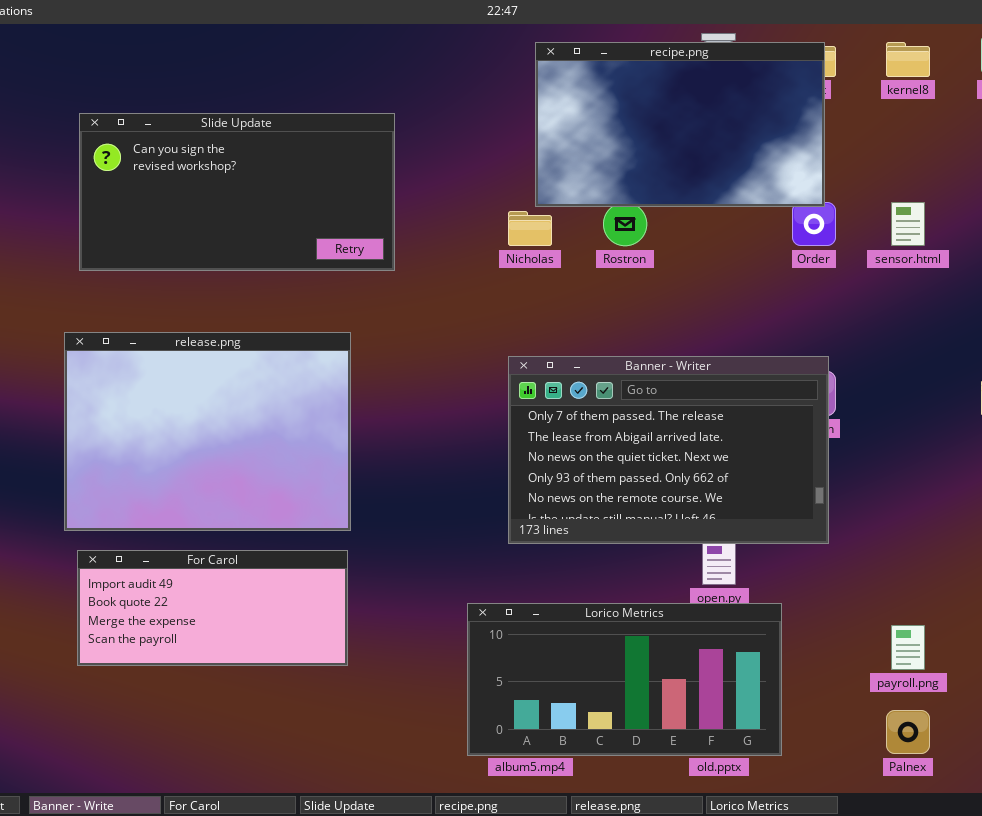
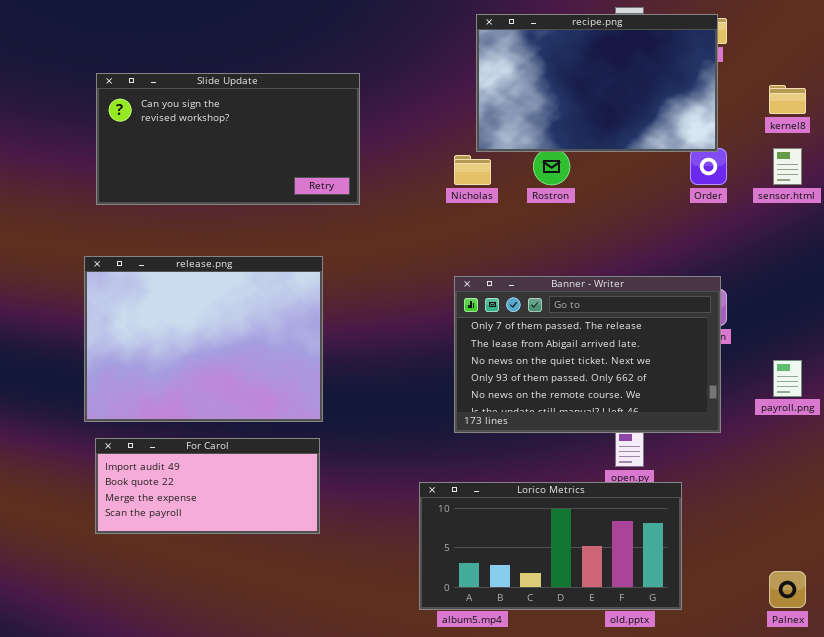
kernel8: [886,42,930,77] -> [769,85,806,114], moved
payroll.png: [891,625,925,670] -> [773,360,802,397], moved

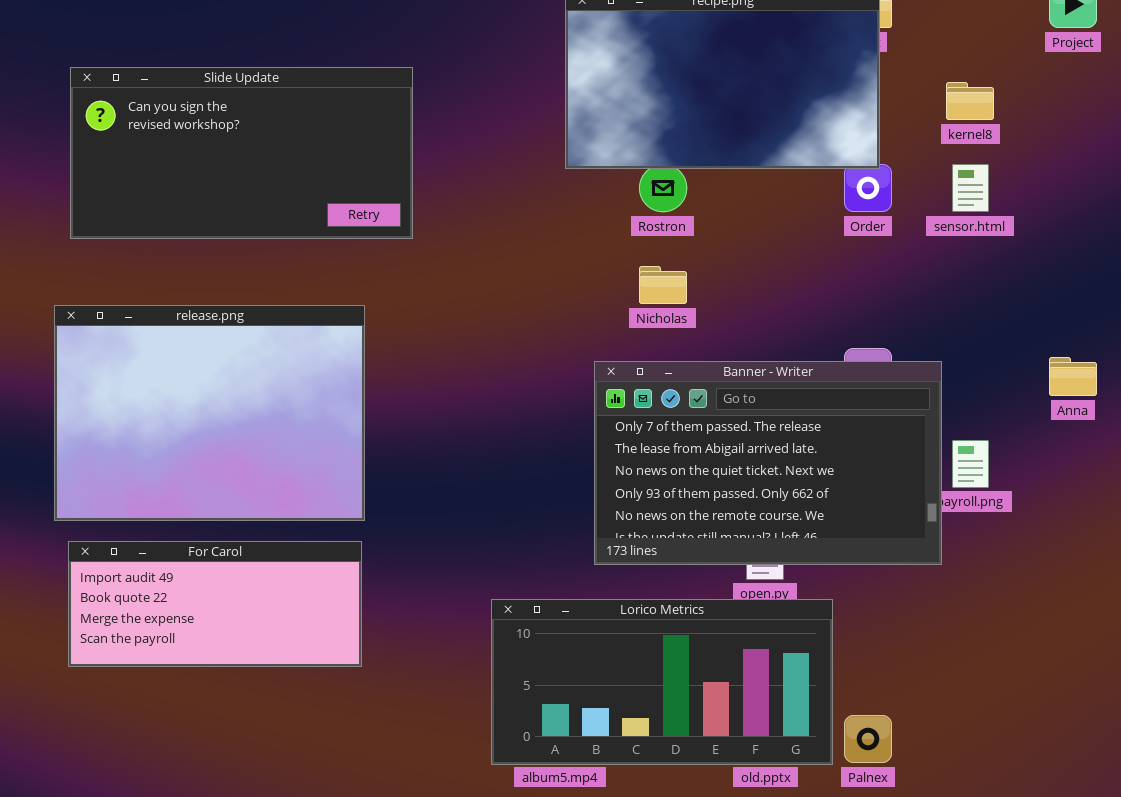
Nicholas: [454,155,491,185] -> [639,266,687,304], moved
Banner - Writer: [454,276,721,433] -> [594,361,942,565], moved
Palnex: [769,571,806,608] -> [844,715,892,763], moved

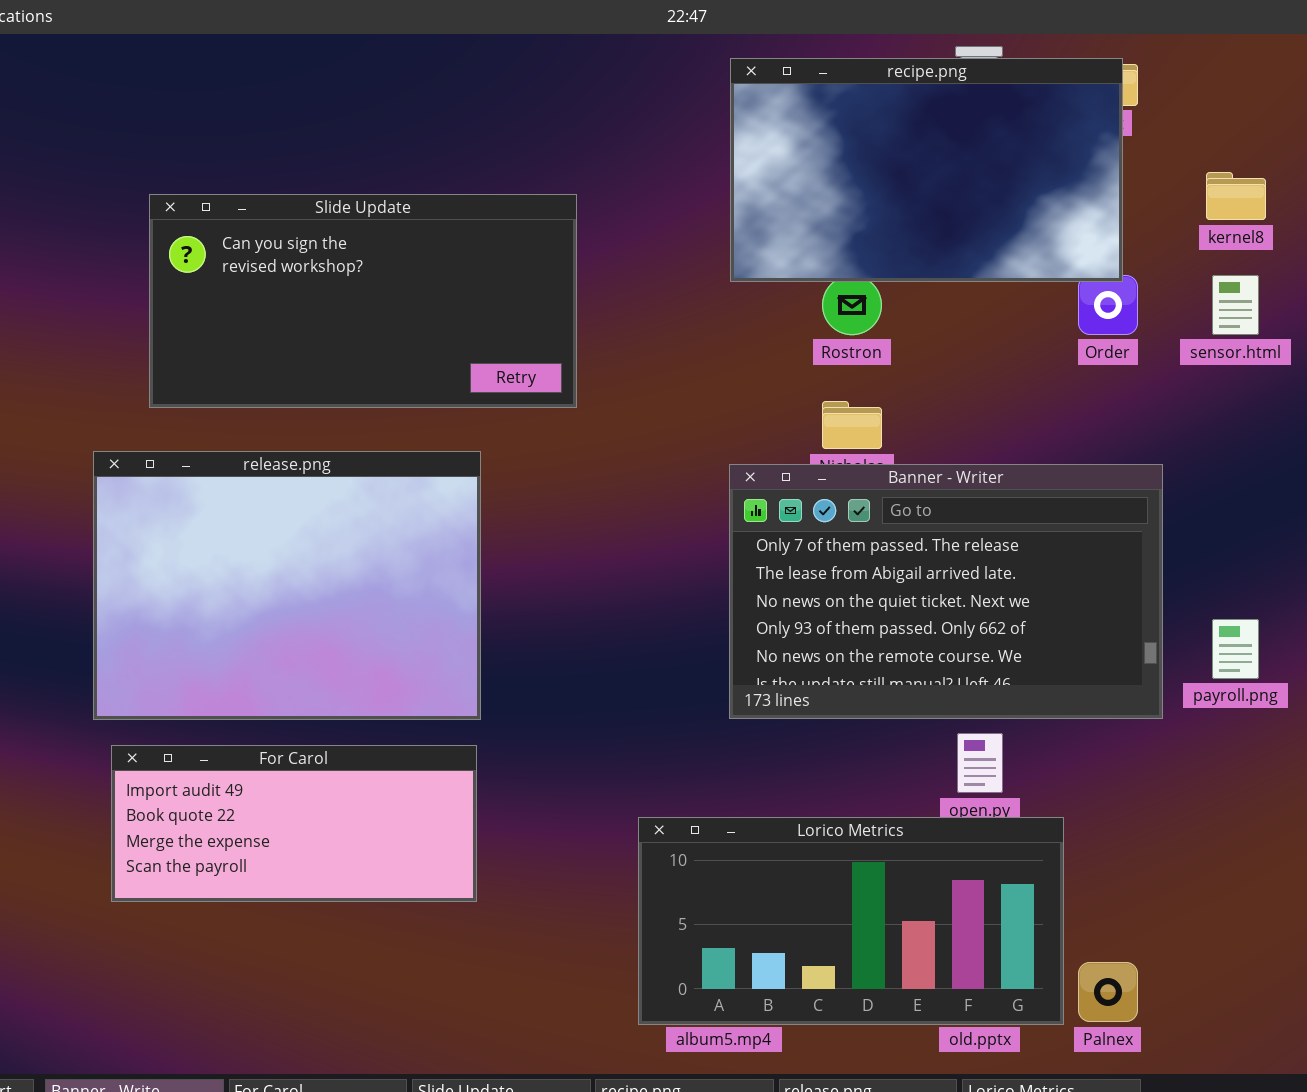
Slide Update: [70,67,413,239] -> [149,194,577,408], moved
Banner - Writer: [594,361,942,565] -> [729,464,1163,719], moved

